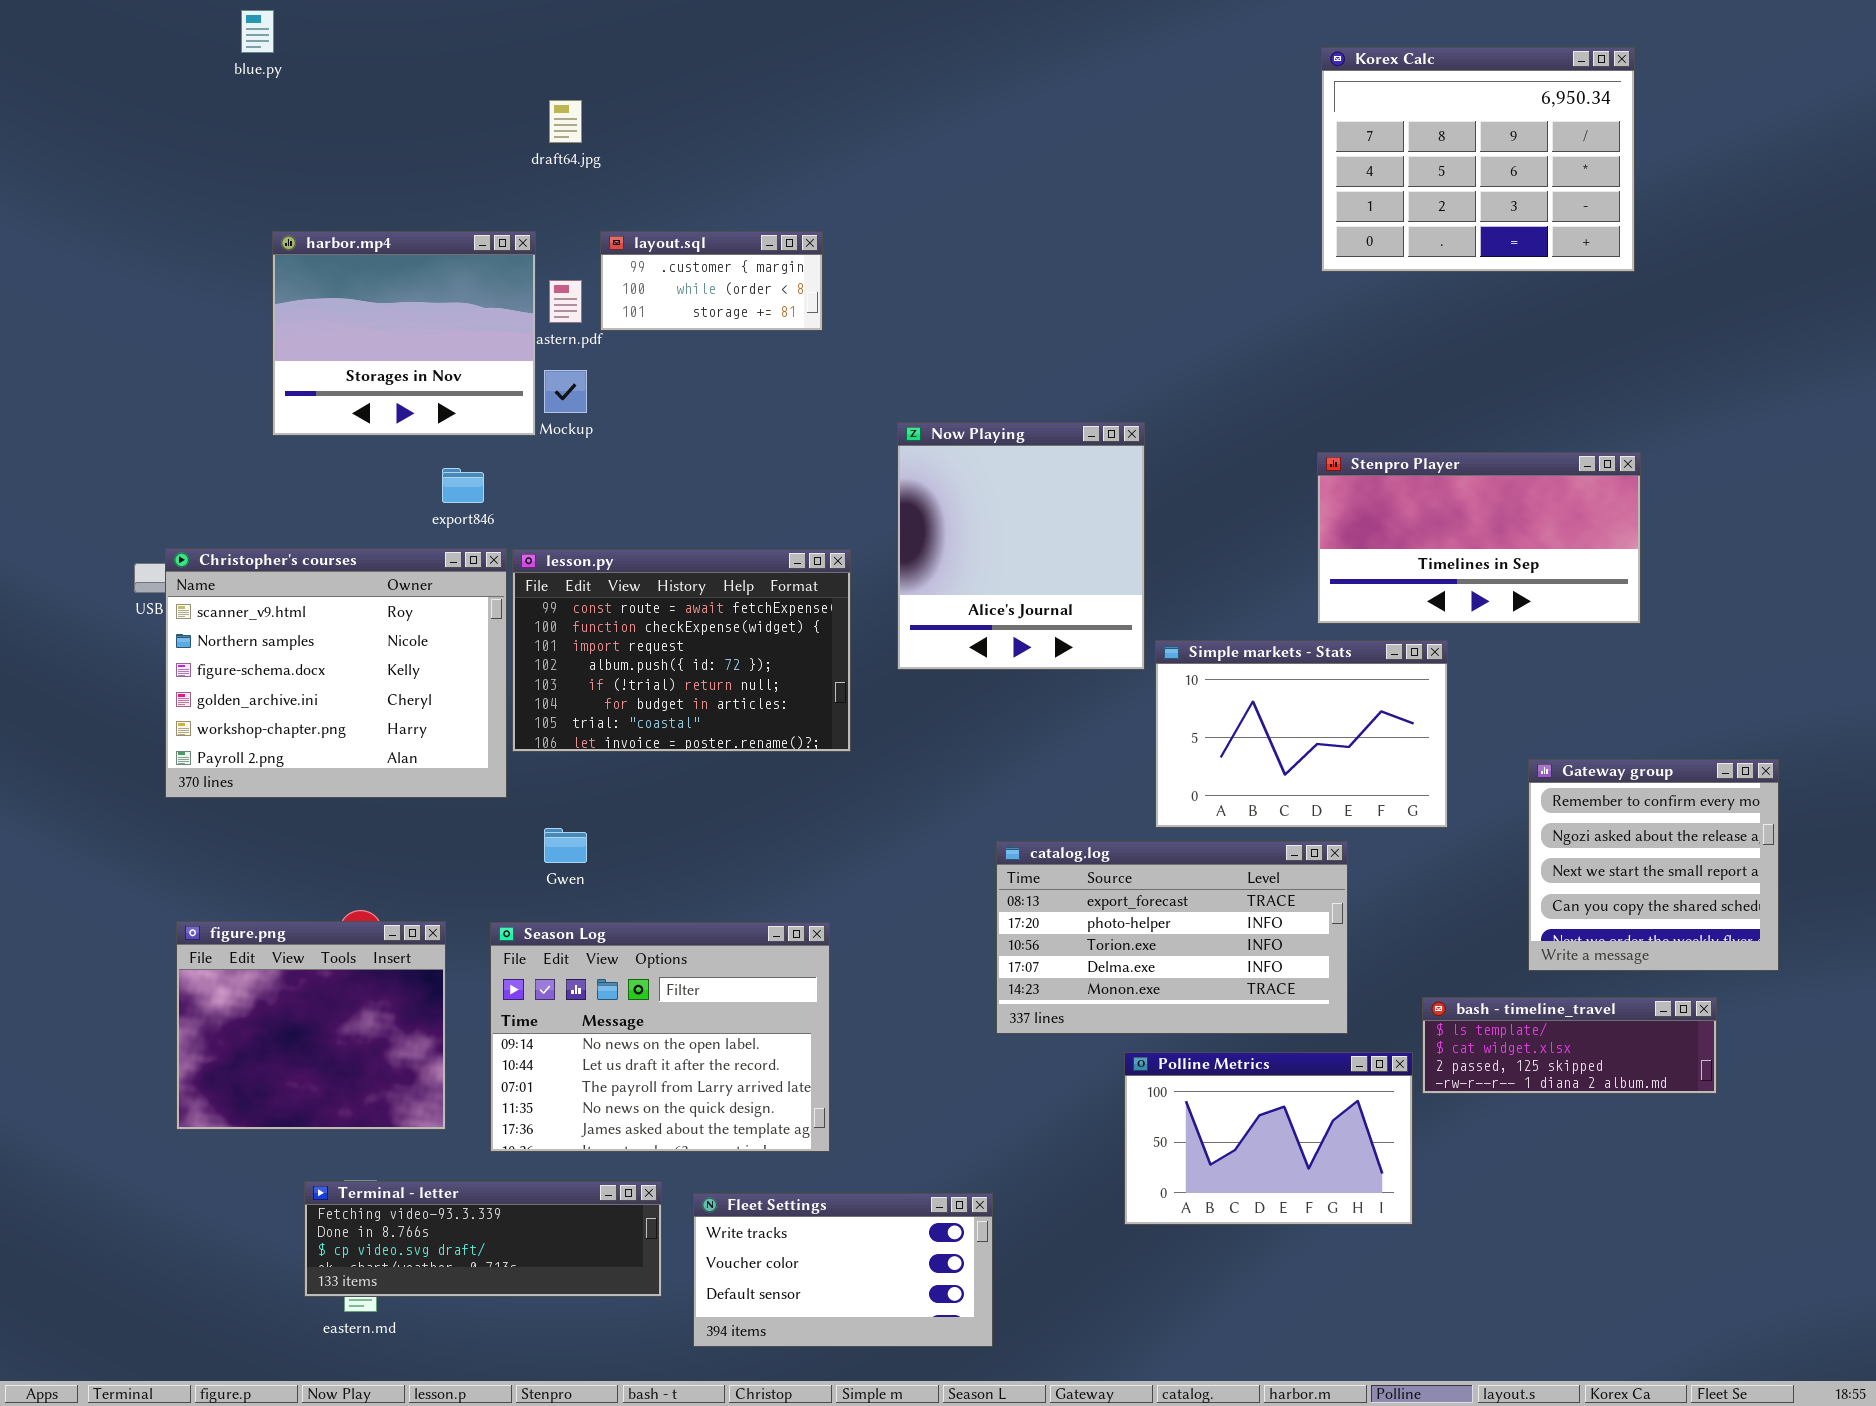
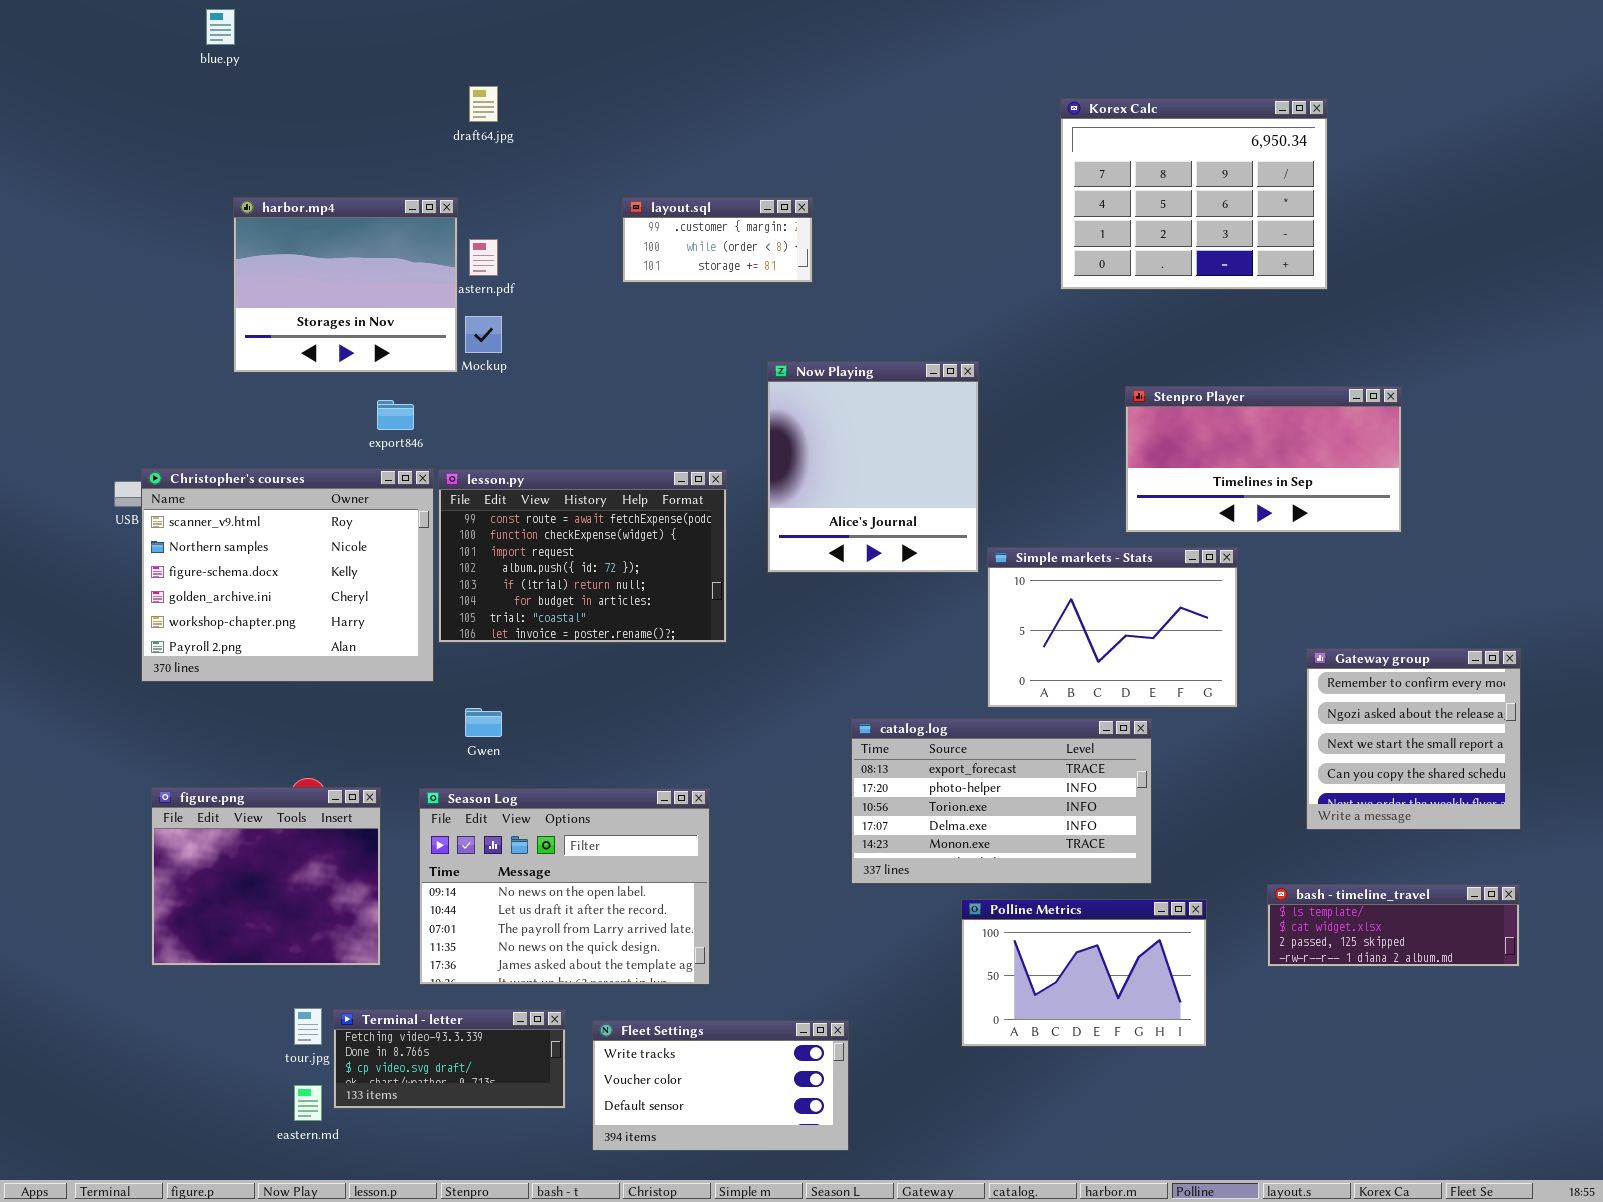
Korex Calc: [1321,47,1635,272] -> [1060,98,1328,290], moved
layout.sql: [600,231,823,331] -> [622,197,813,283], moved
bash - timeline_travel: [1422,997,1717,1094] -> [1267,884,1520,967], moved
Terminal - letter: [304,1181,662,1297] -> [333,1009,566,1109], resized

